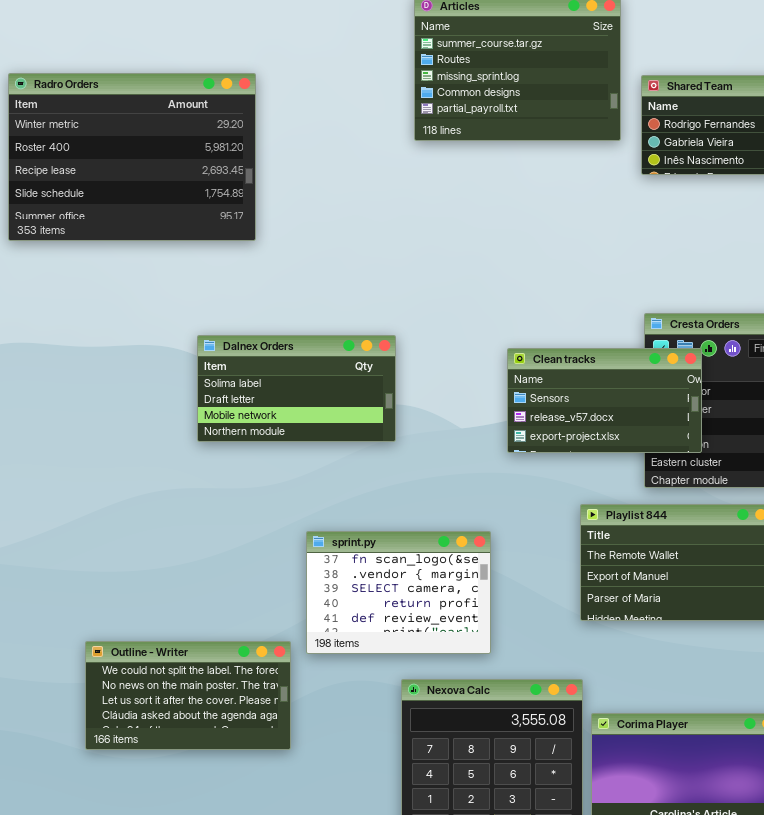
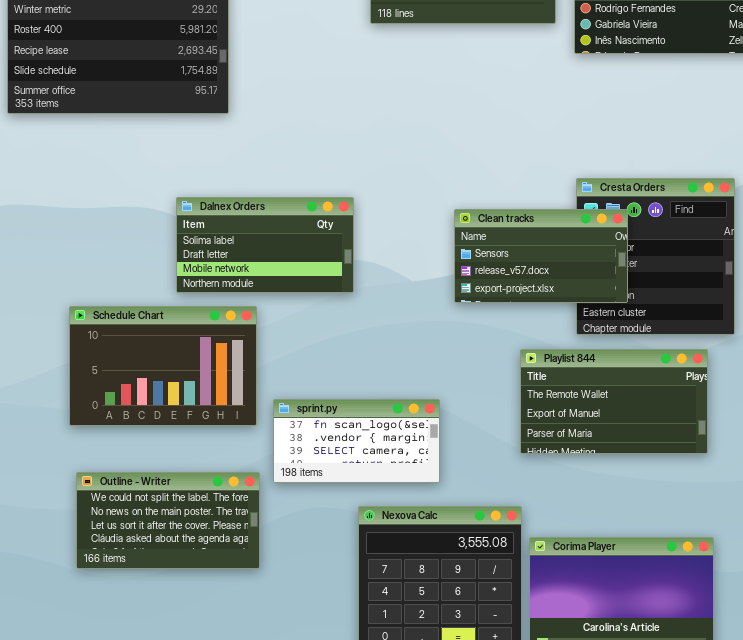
Schedule Chart: none -> [69,306,257,426], opened
sprint.py: [306,531,491,654] -> [273,399,440,483], resized

